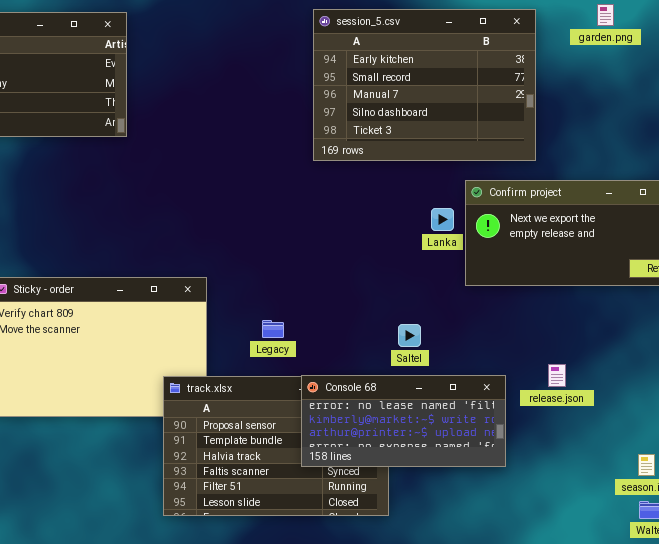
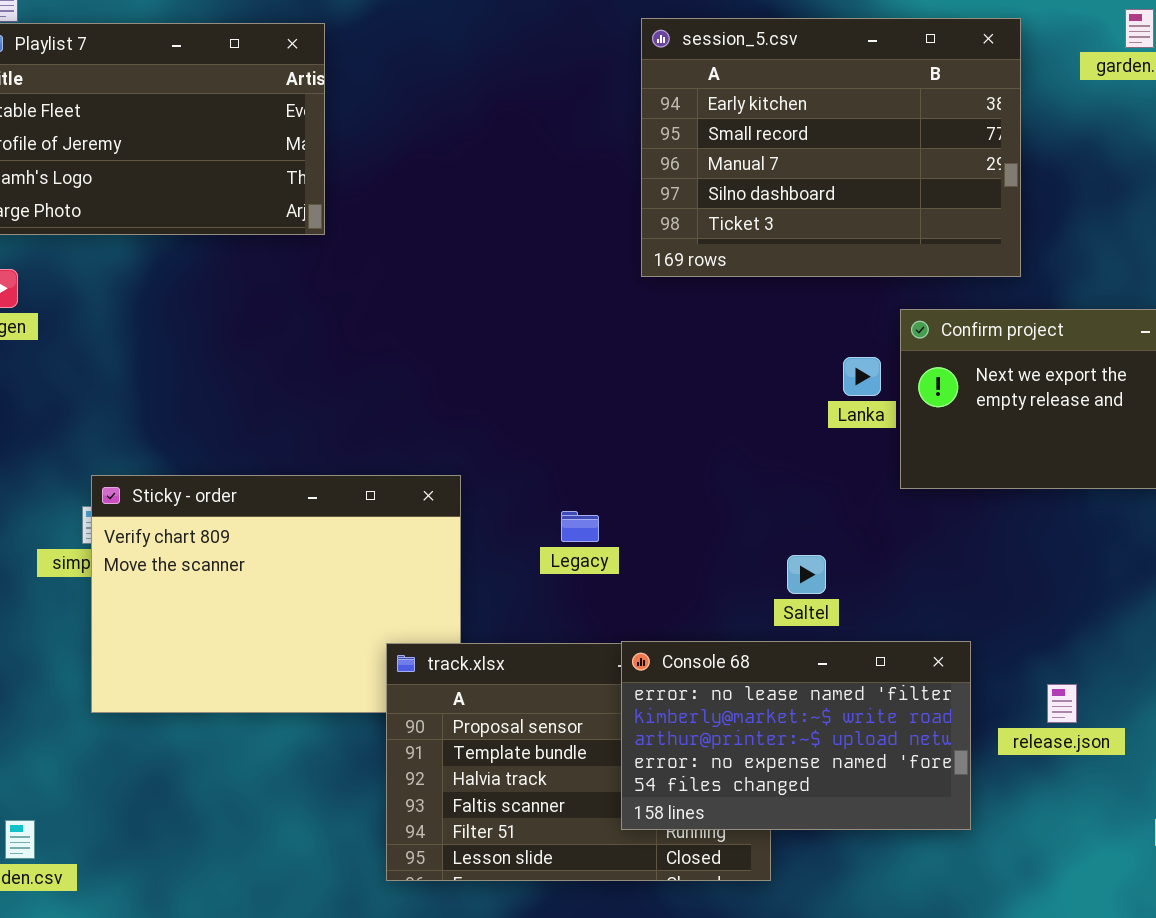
Legacy: [262,320,284,338] -> [561,511,599,542], moved
release.json: [548,364,566,387] -> [1047,684,1077,723], moved
Console 68: [301,375,506,467] -> [621,641,971,830], resized

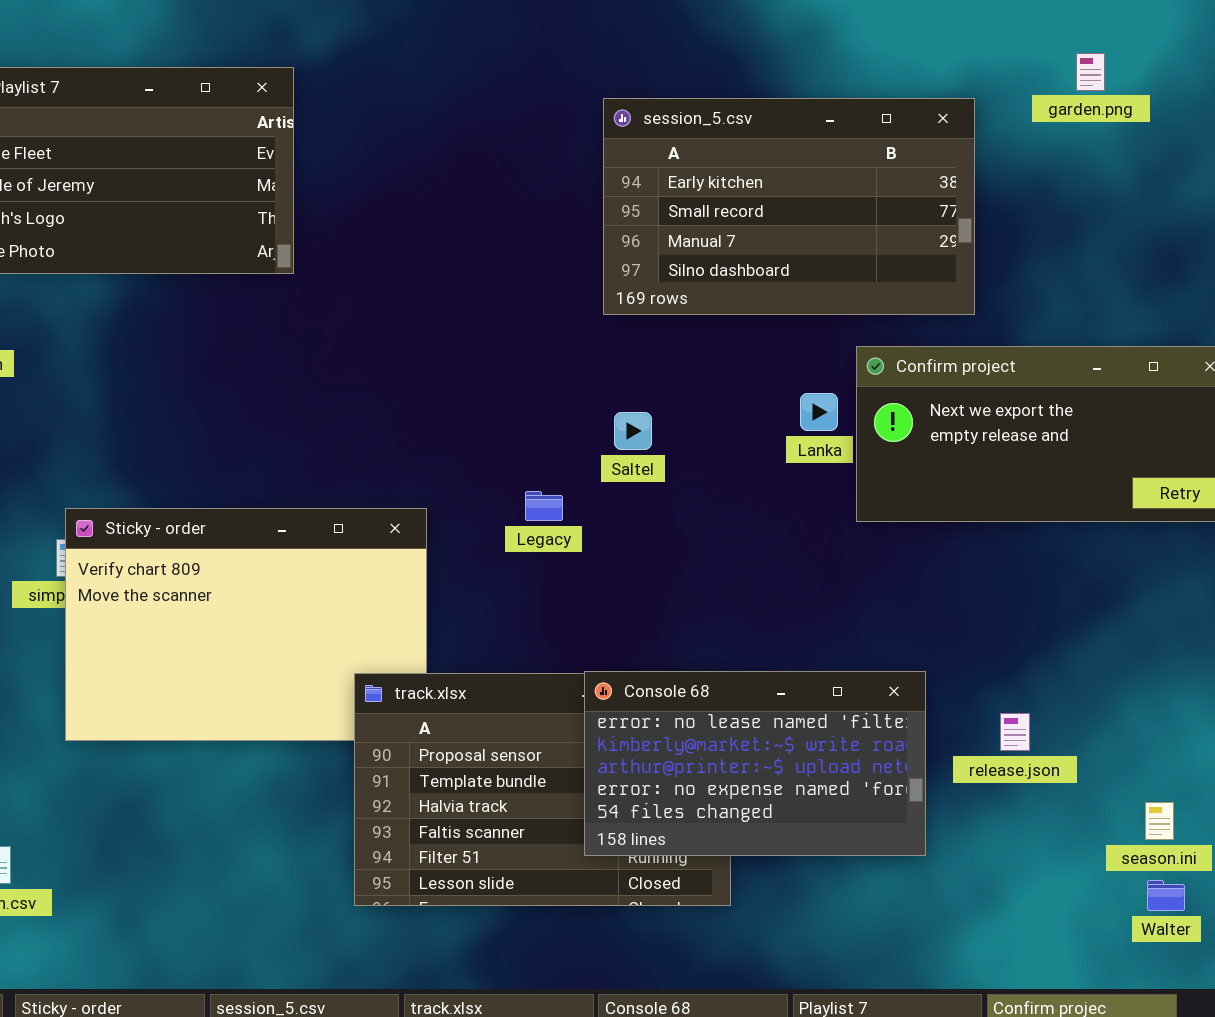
session_5.csv: [641,18,1021,277] -> [603,98,975,315], resized
Legacy: [561,511,599,542] -> [525,491,563,521], moved
Saltel: [787,555,826,594] -> [614,412,652,450], moved

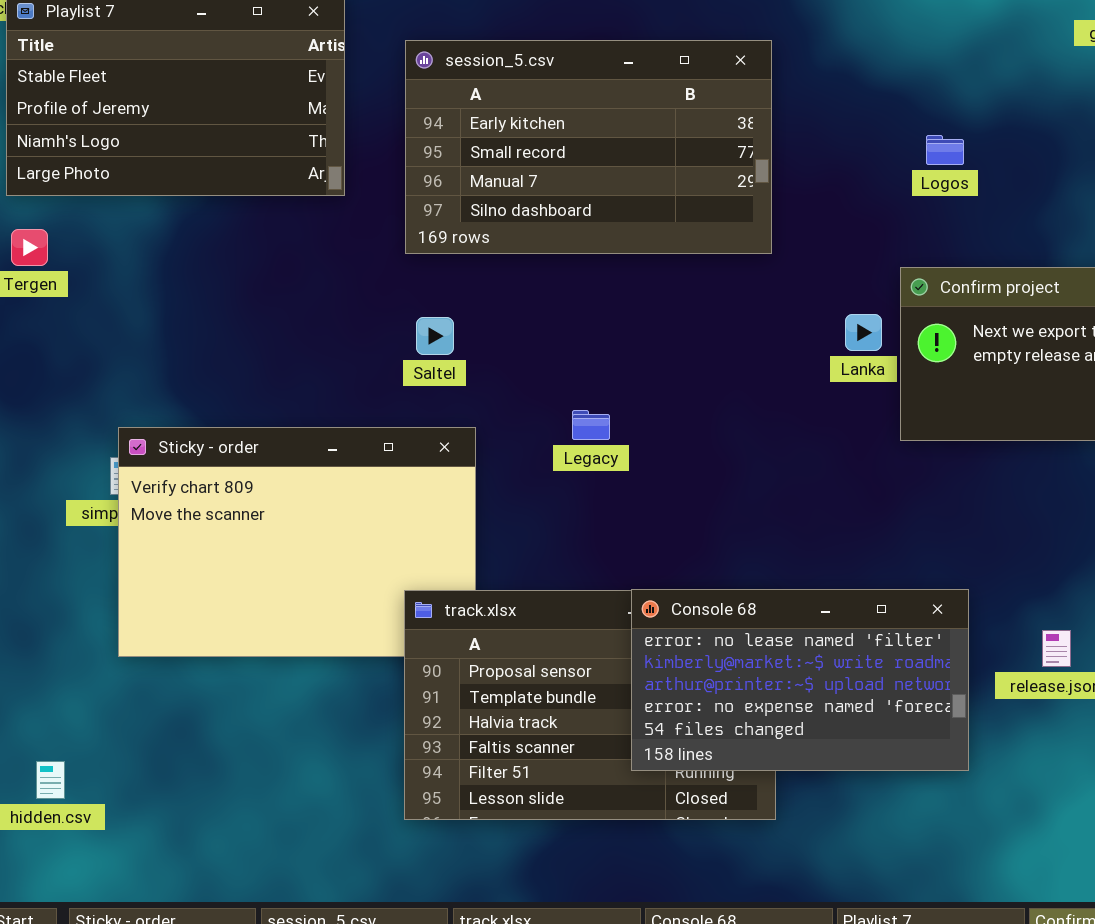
session_5.csv: [603,98,975,315] -> [405,40,772,254], moved
Saltel: [614,412,652,450] -> [416,317,454,355], moved

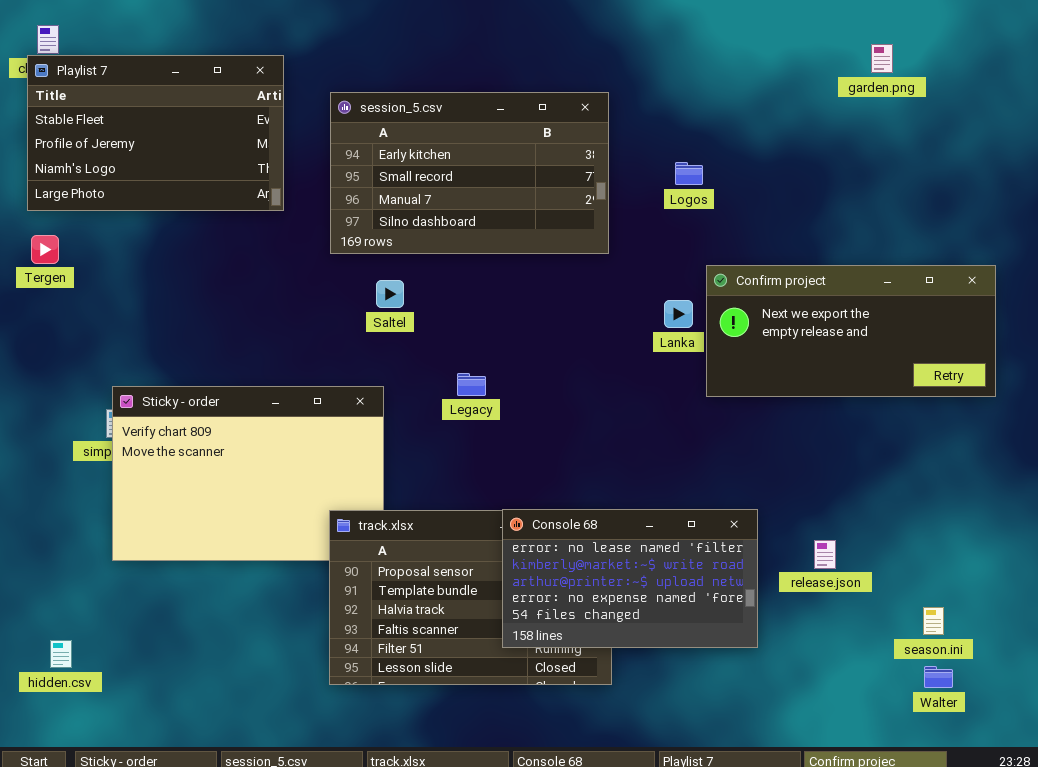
Logos: [926,135,964,165] -> [675,162,703,185], moved
Saltel: [416,317,454,355] -> [376,280,404,308], moved

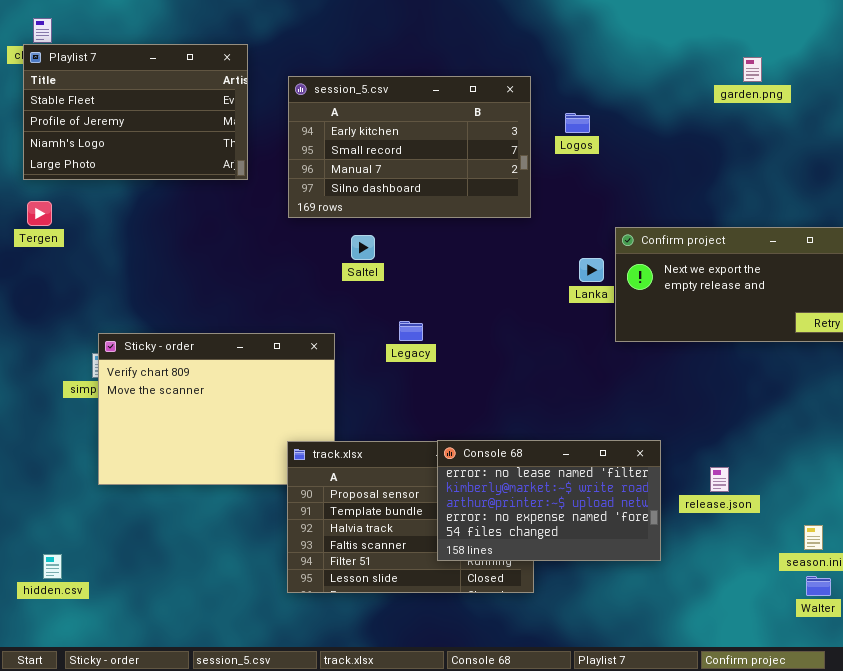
garden.png: [871,44,893,73] -> [743,57,762,82], moved
Logos: [675,162,703,185] -> [565,113,590,133], moved
Saltel: [376,280,404,308] -> [351,235,375,260], moved

